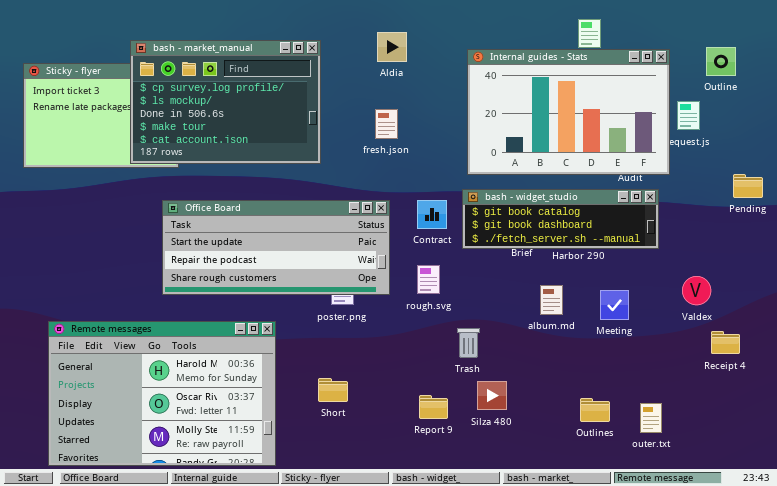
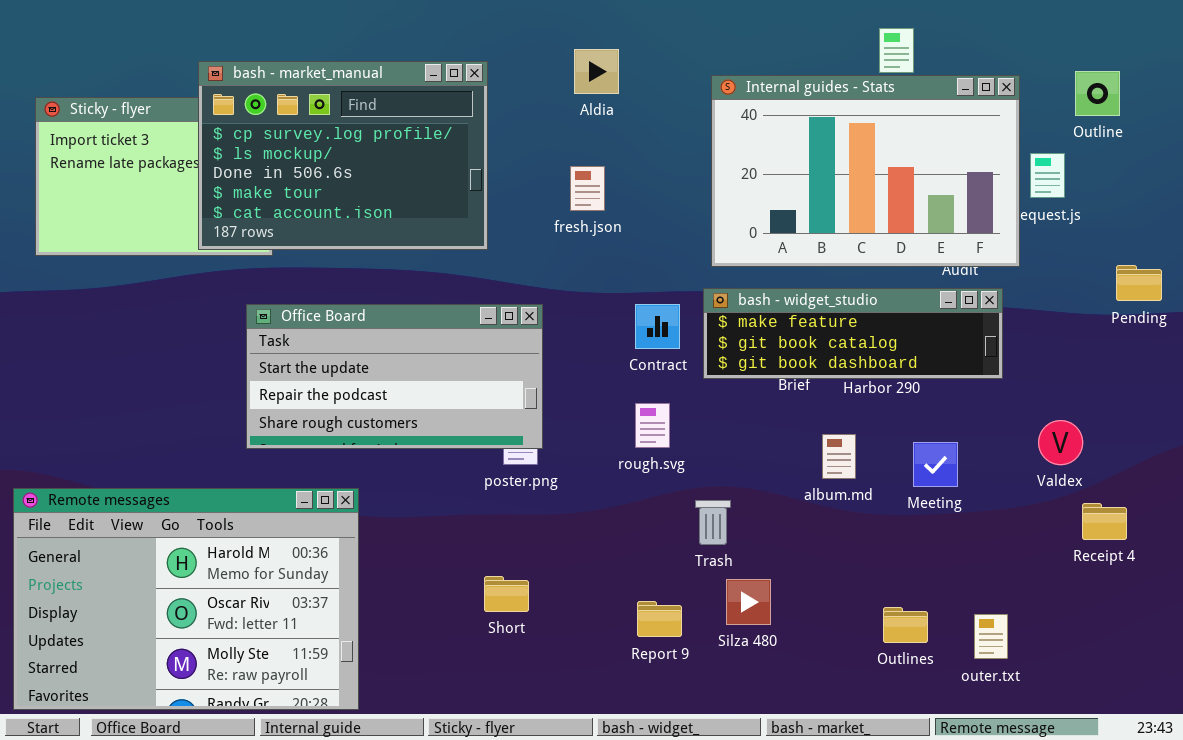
bash - widget_studio: [462,189,659,249] -> [703,288,1003,379], scrolled up 1 row
Office Board: [162,200,390,295] -> [246,304,543,449], resized
Remote messages: [48,321,276,466] -> [13,488,359,710], moved

